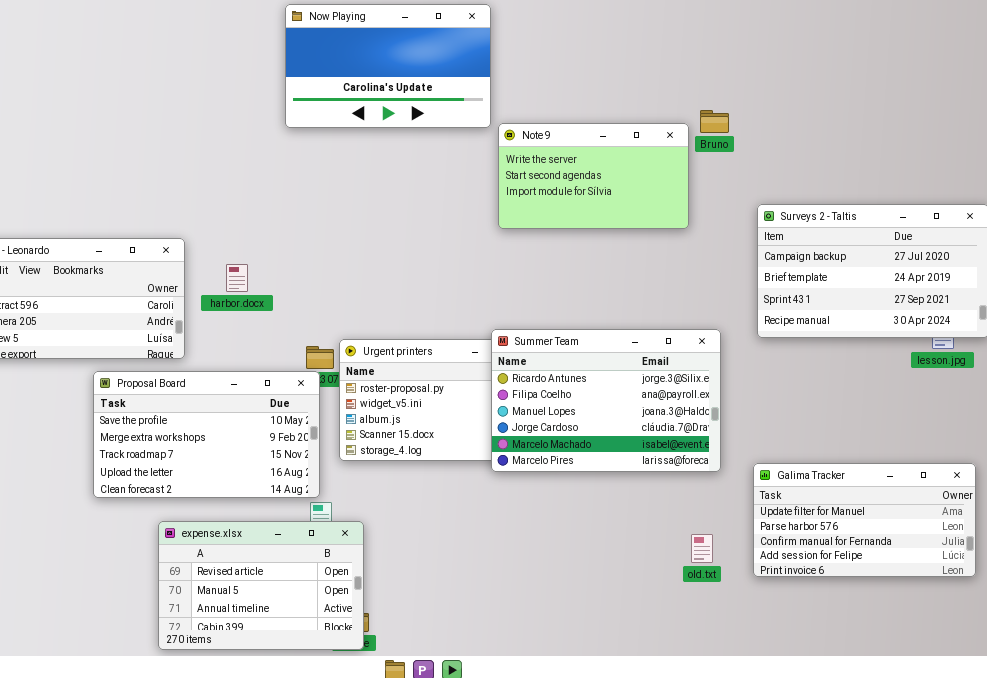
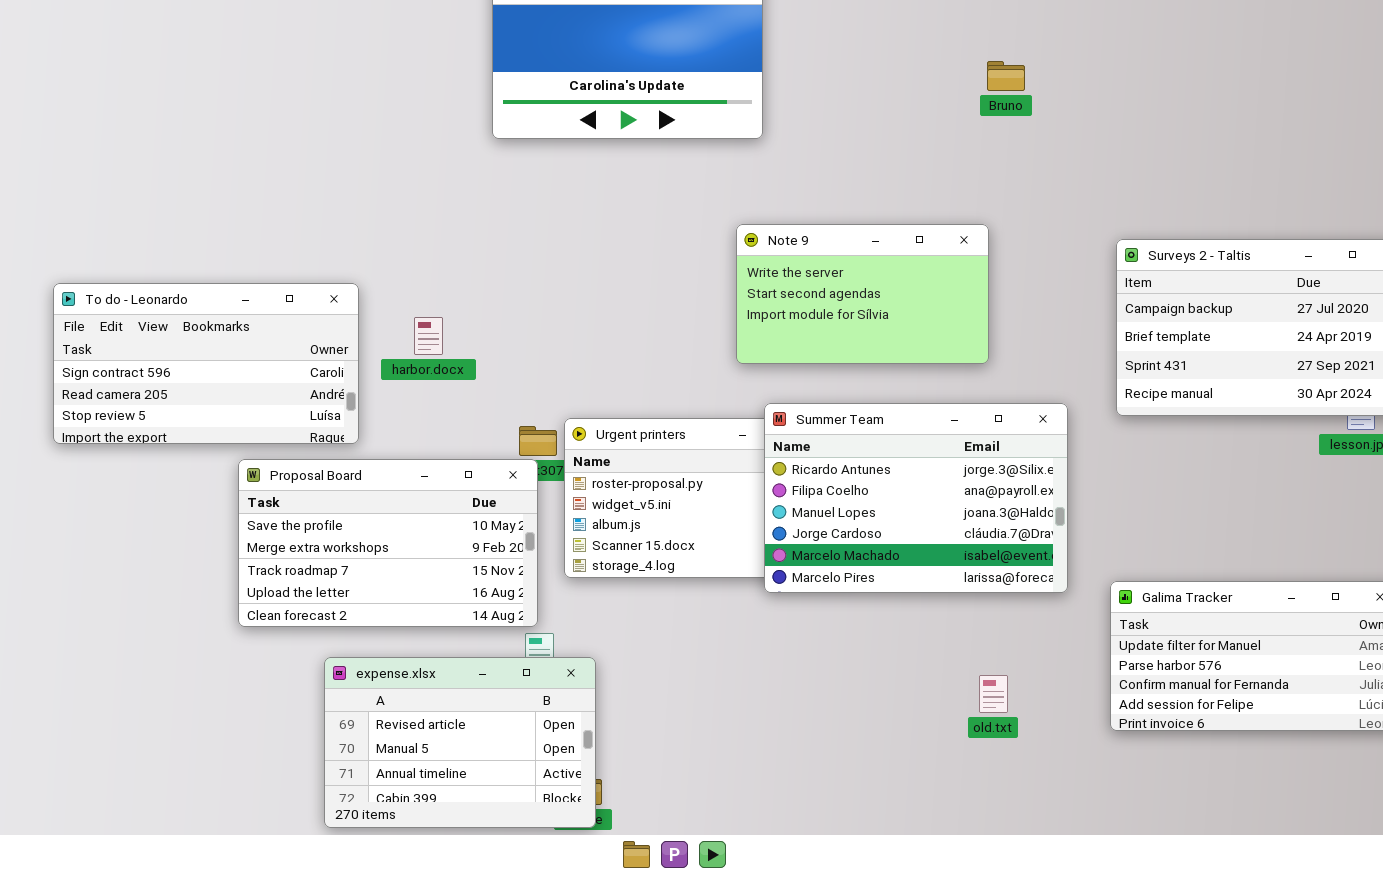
Bruno: [700,110,729,133] -> [987,61,1025,91], moved
Note 9: [498,123,689,229] -> [736,224,989,364], moved
old.txt: [691,534,713,563] -> [979,675,1008,713], moved

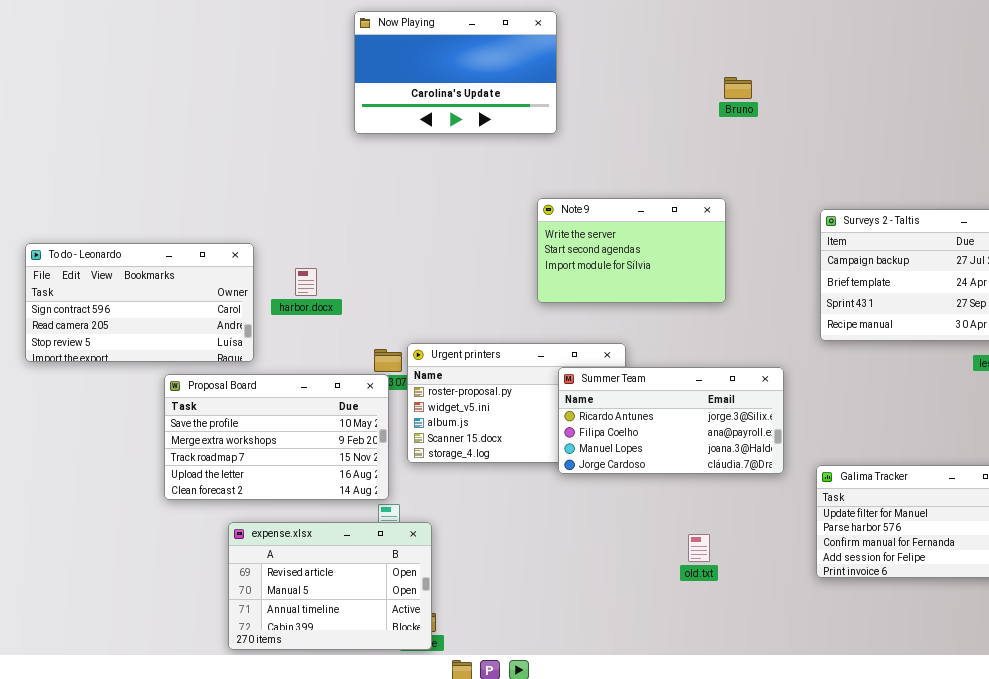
Summer Team: [764,403,1068,593] -> [558,367,784,474], resized
old.txt: [979,675,1008,713] -> [688,534,710,562], moved

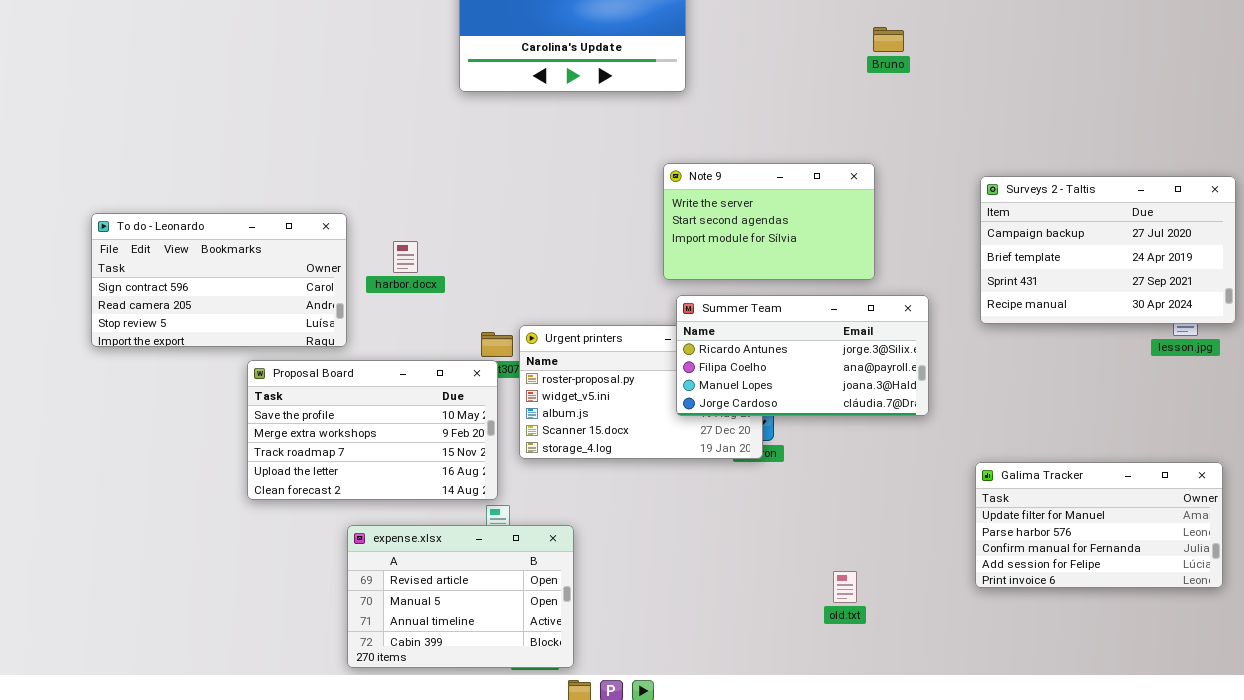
Summer Team: [558,367,784,474] -> [676,295,929,416], moved
expense.xlsx: [228,522,432,650] -> [347,525,574,668], moved
old.txt: [688,534,710,562] -> [833,571,857,603], moved

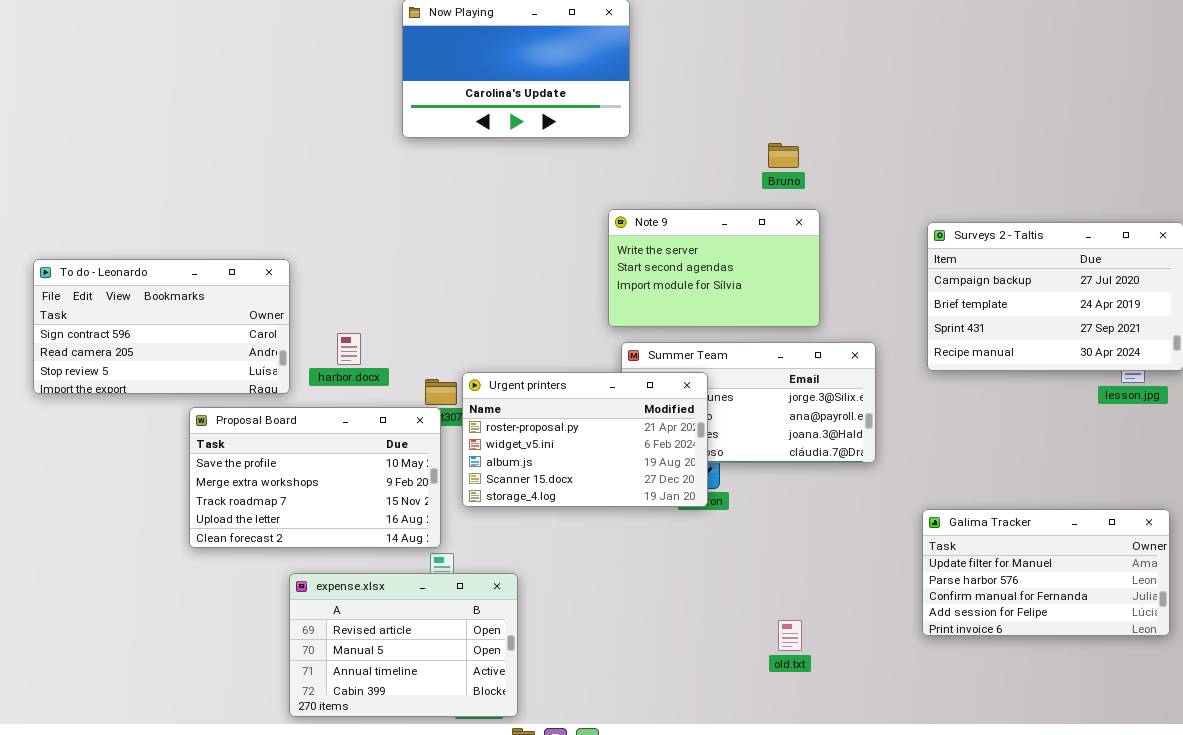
Bruno: [873,27,904,52] -> [768,143,799,168], moved
harbor.docx: [393,241,418,273] -> [337,333,361,365], moved
Urgent printers: [519,325,763,459] -> [462,372,708,507], raised

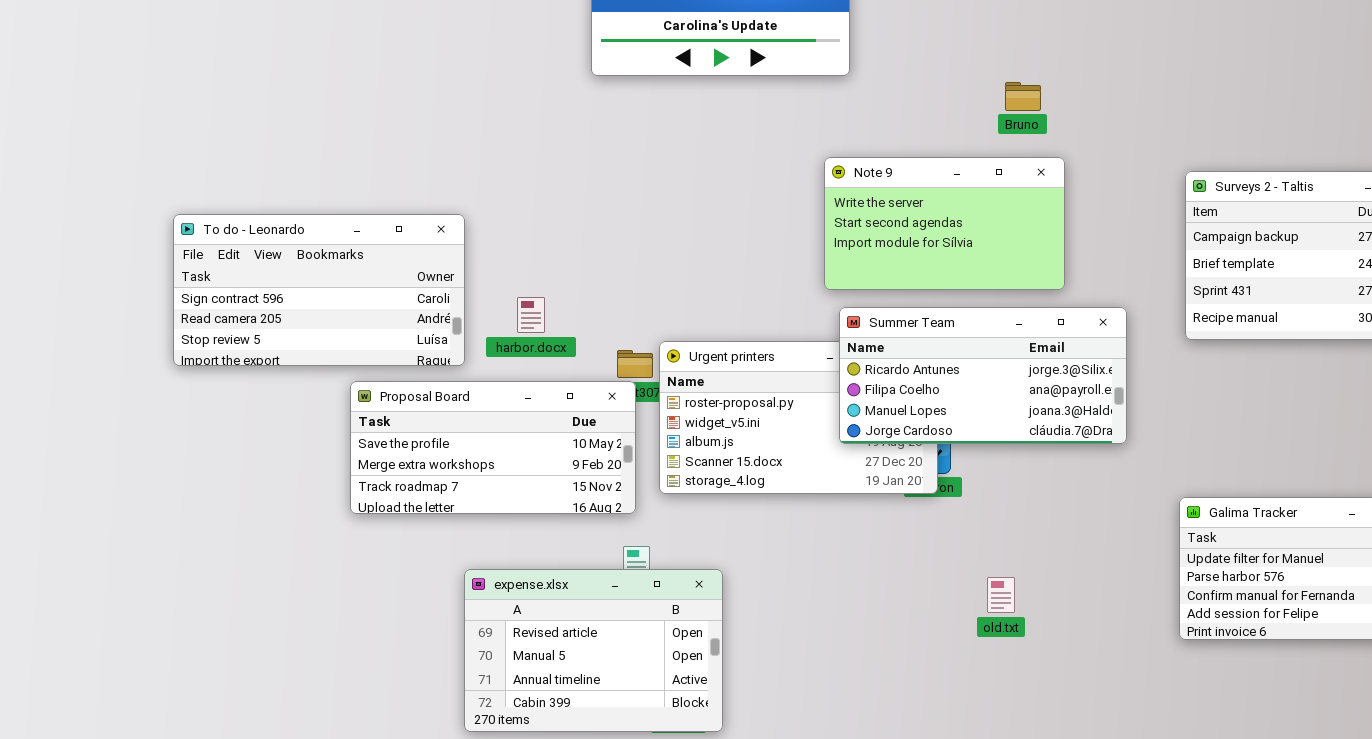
Summer Team: [621,342,876,463] -> [839,307,1127,444], raised
Proposal Board: [189,407,441,548] -> [350,381,636,514], resized
old.txt: [778,620,802,651] -> [987,577,1015,613], moved

